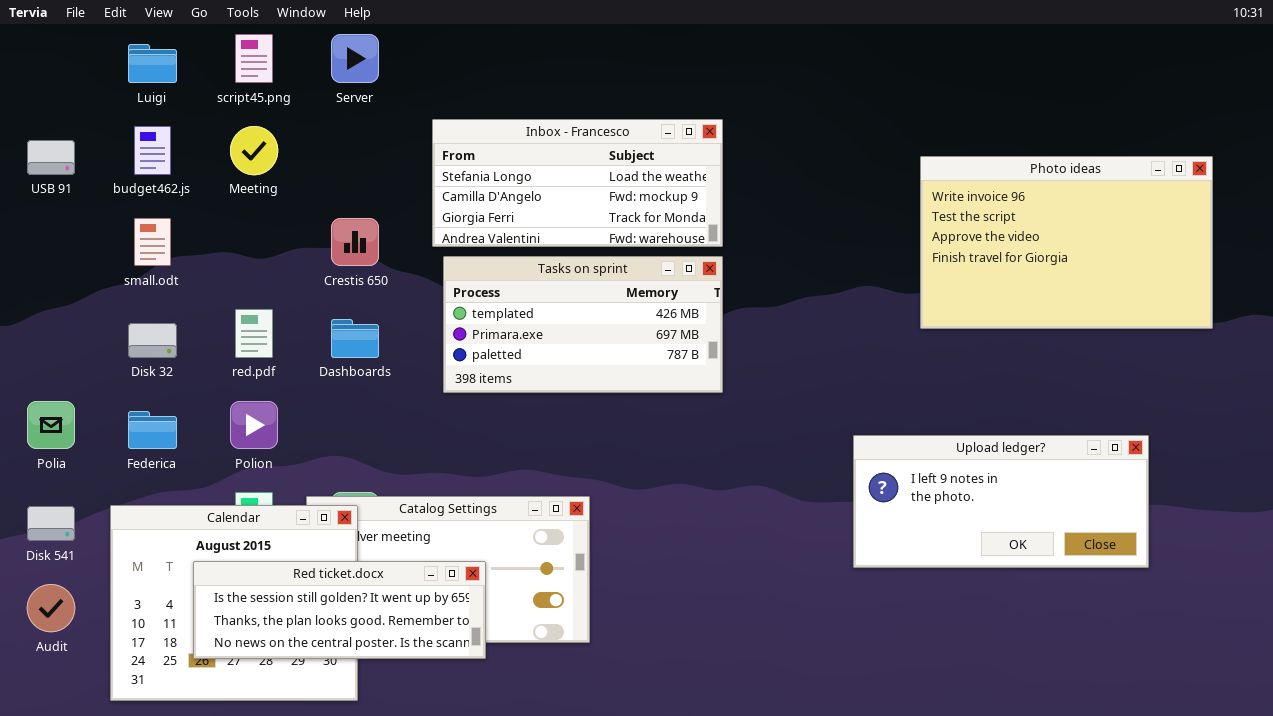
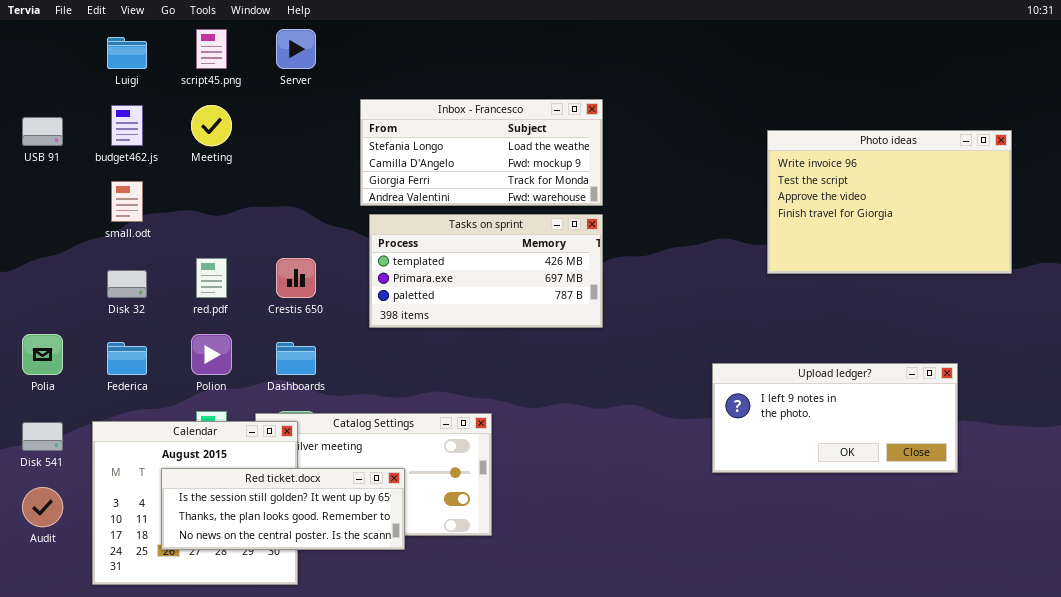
Crestis 650: [331,218,379,266] -> [276,258,316,298], moved
Dashboards: [331,319,379,358] -> [276,342,316,375], moved

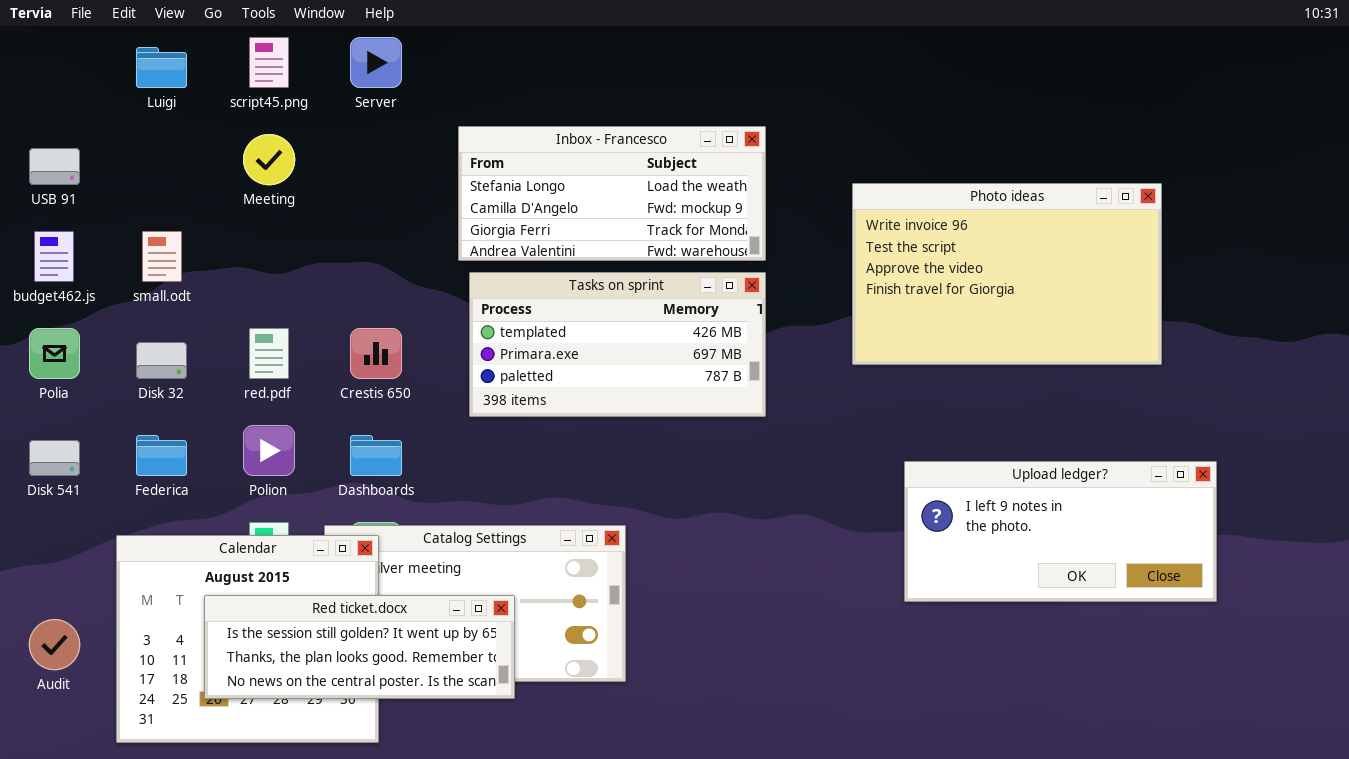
budget462.js: [111,105,143,146] -> [34,231,74,282], moved
Photo ideas: [767,130,1012,274] -> [852,183,1162,365], moved
Polia: [22,334,63,375] -> [29,328,80,379], moved
Disk 541: [22,422,63,451] -> [29,440,80,476], moved

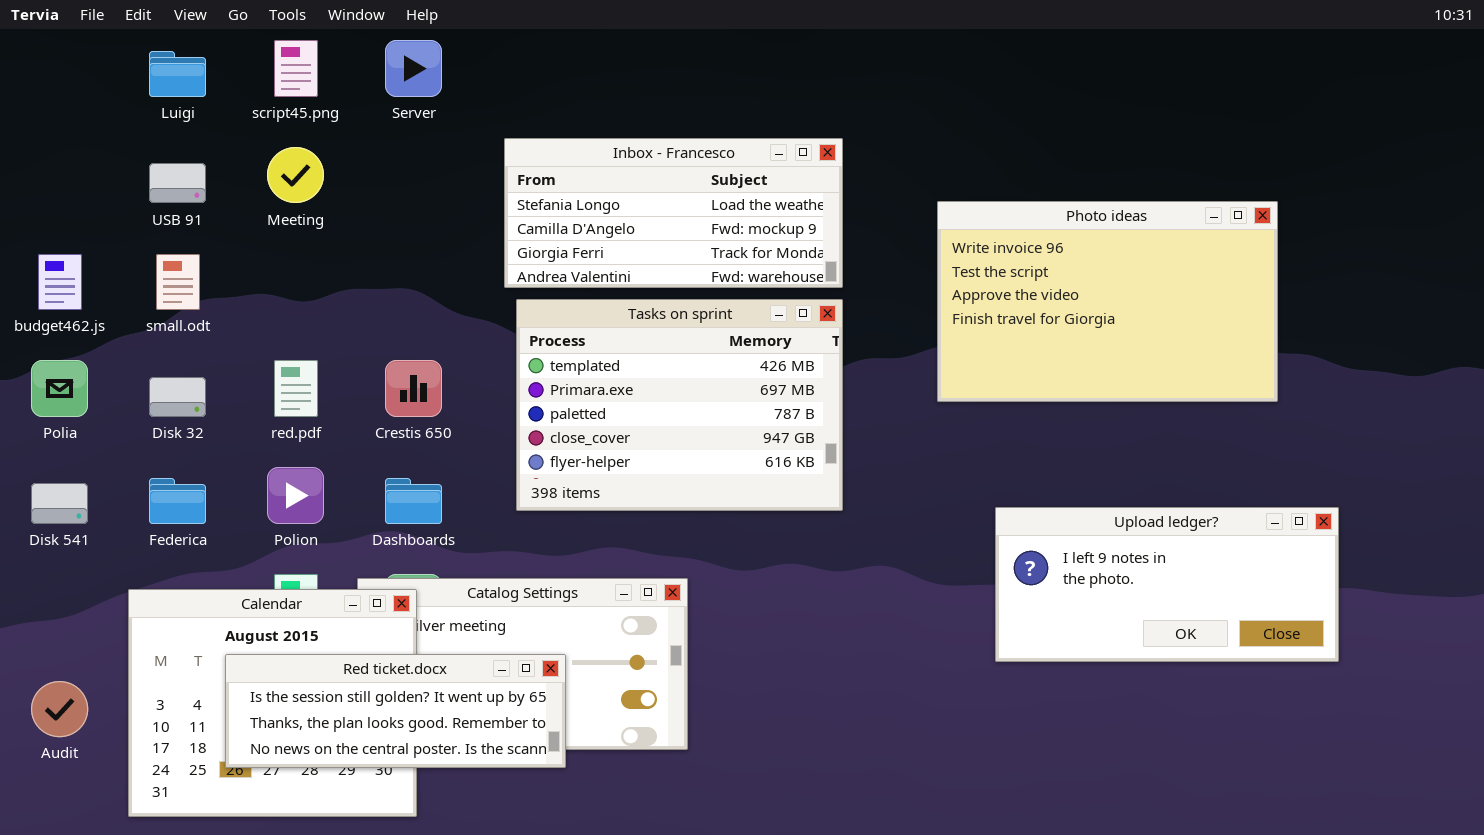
USB 91: [29,148,80,185] -> [149,163,206,203], moved
Tasks on sprint: [469,272,766,417] -> [516,299,843,511], resized

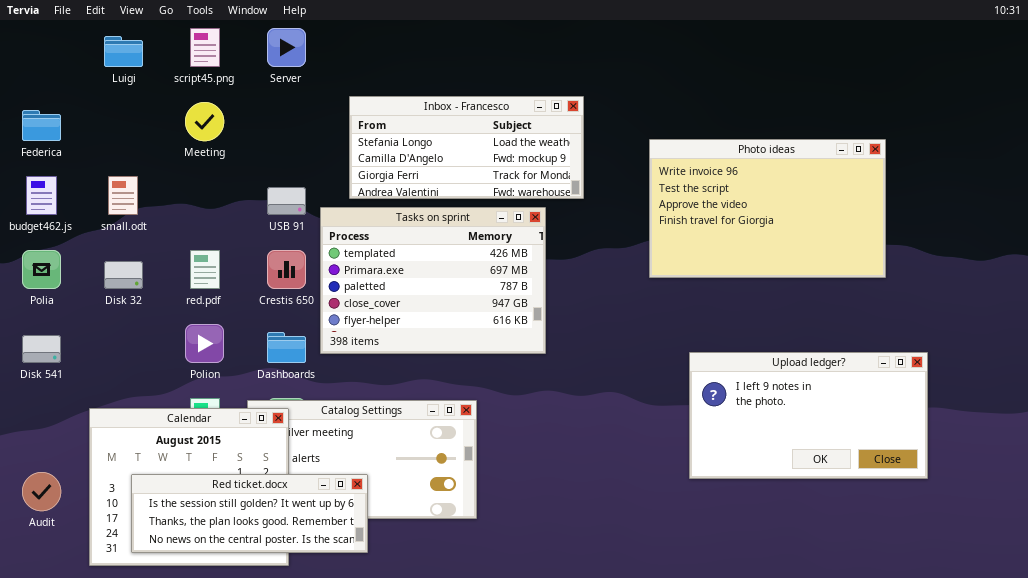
USB 91: [149,163,206,203] -> [267,187,306,215], moved
Tasks on sprint: [516,299,843,511] -> [320,207,546,354], moved
Federica: [149,478,206,524] -> [22,110,61,141], moved
Upload ledger?: [995,507,1339,662] -> [689,352,928,479], resized
Red ticket.docx: [225,654,566,768] -> [131,474,368,553], moved

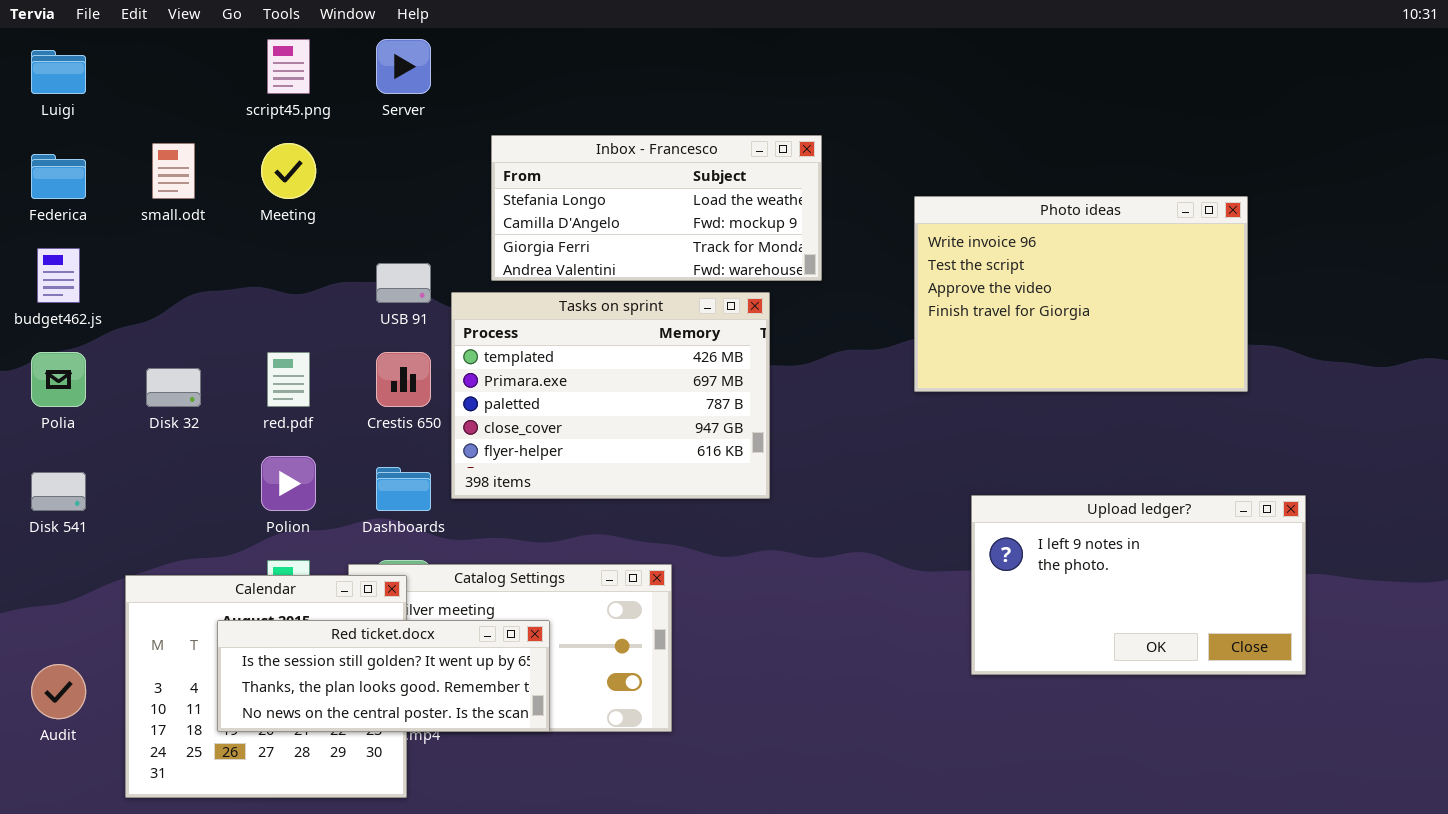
Luigi: [104,36,143,67] -> [31,50,86,94], moved
small.odt: [108,176,138,215] -> [152,143,195,199], moved
Red ticket.docx: [131,474,368,553] -> [217,620,550,732], moved

